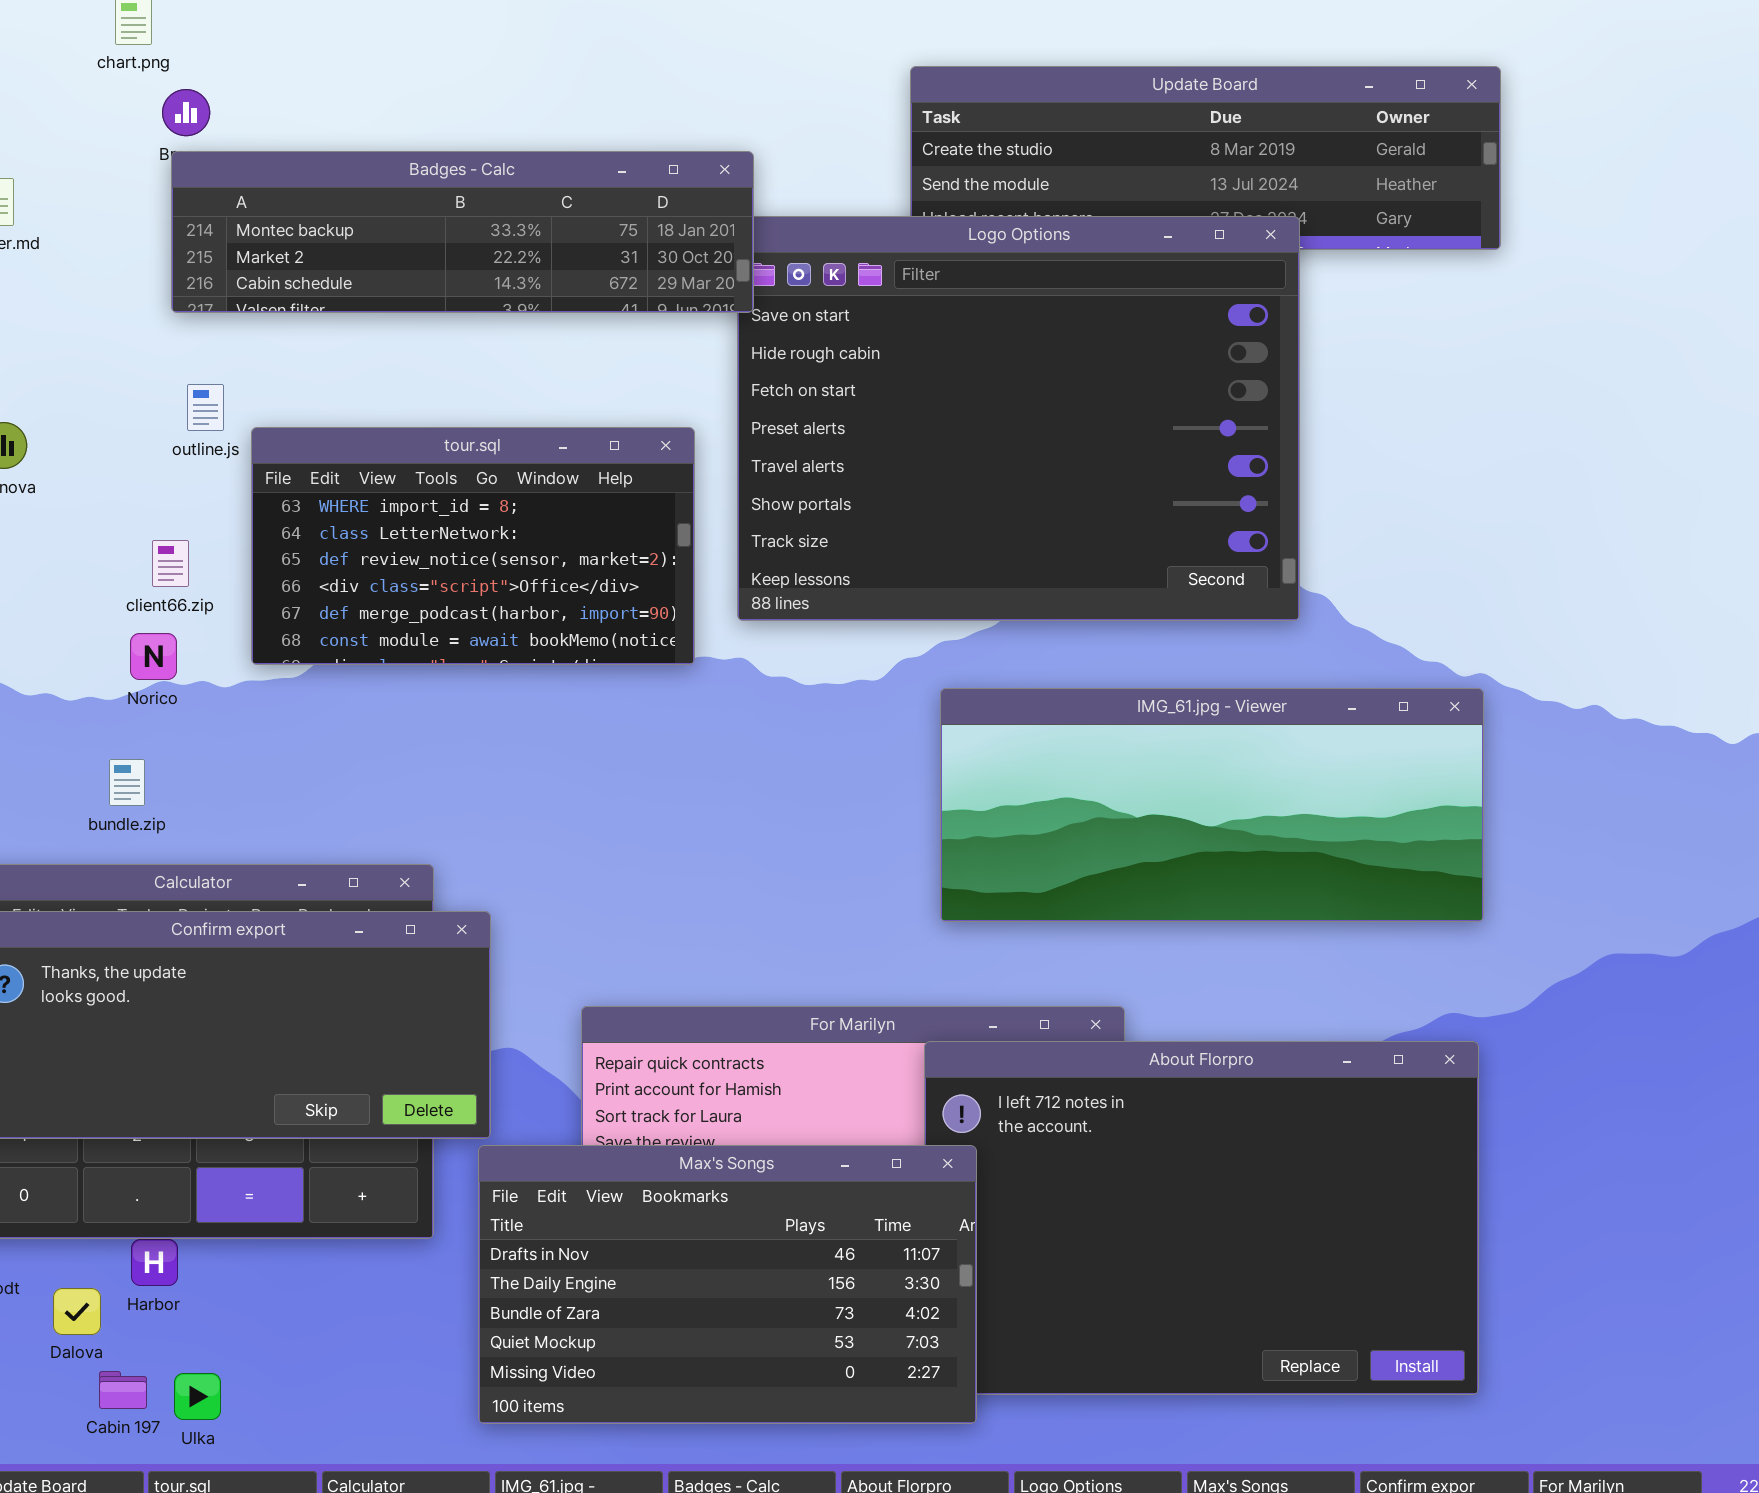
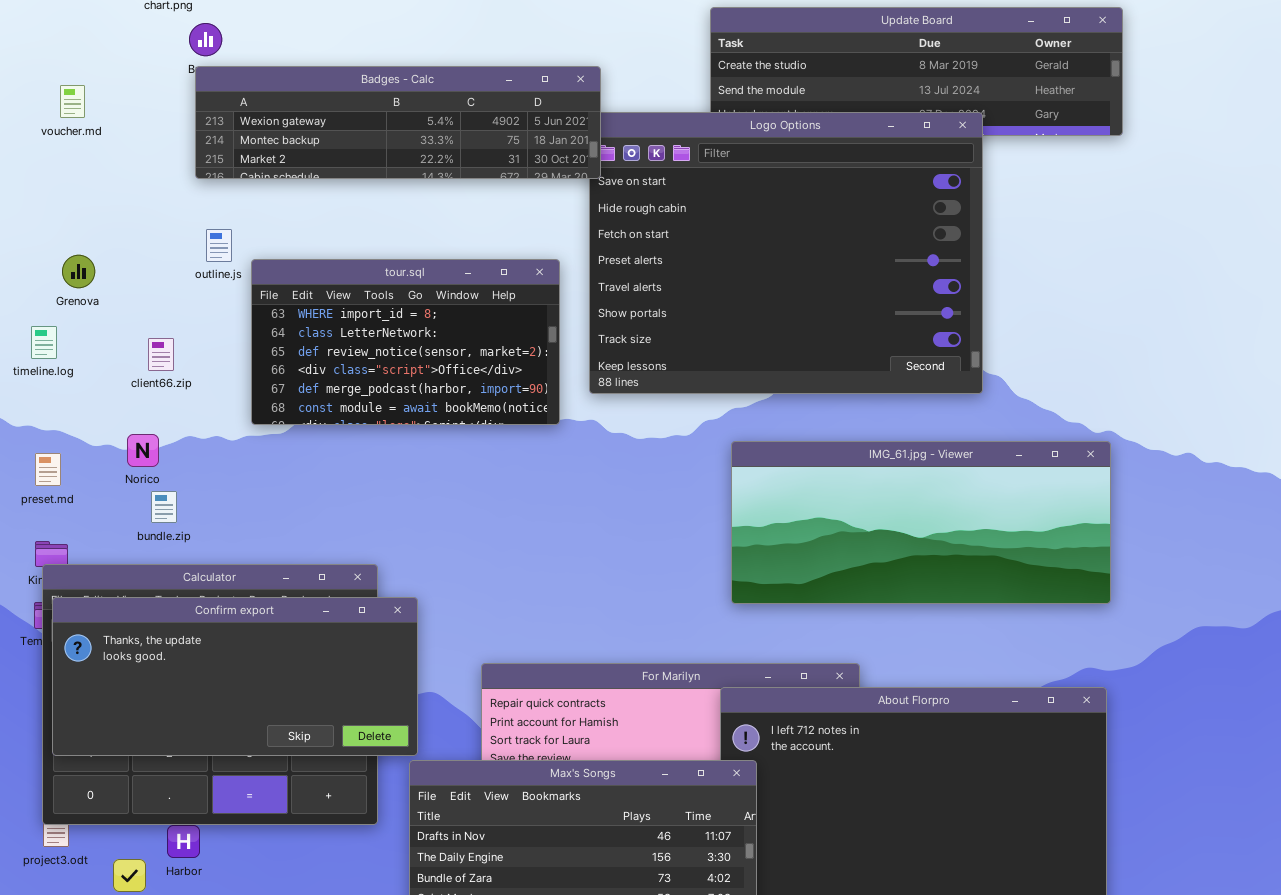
Badges - Calc: [171,151,754,313] -> [195,66,601,179], scrolled up 1 row
client66.zip: [152,540,189,587] -> [148,338,174,371], moved
Norico: [130,633,177,680] -> [127,434,159,467], moved

